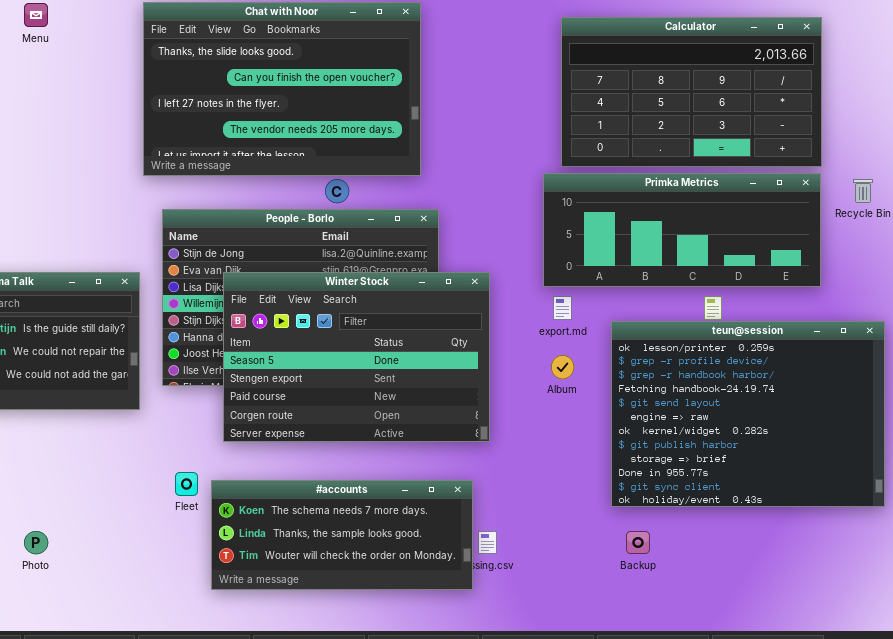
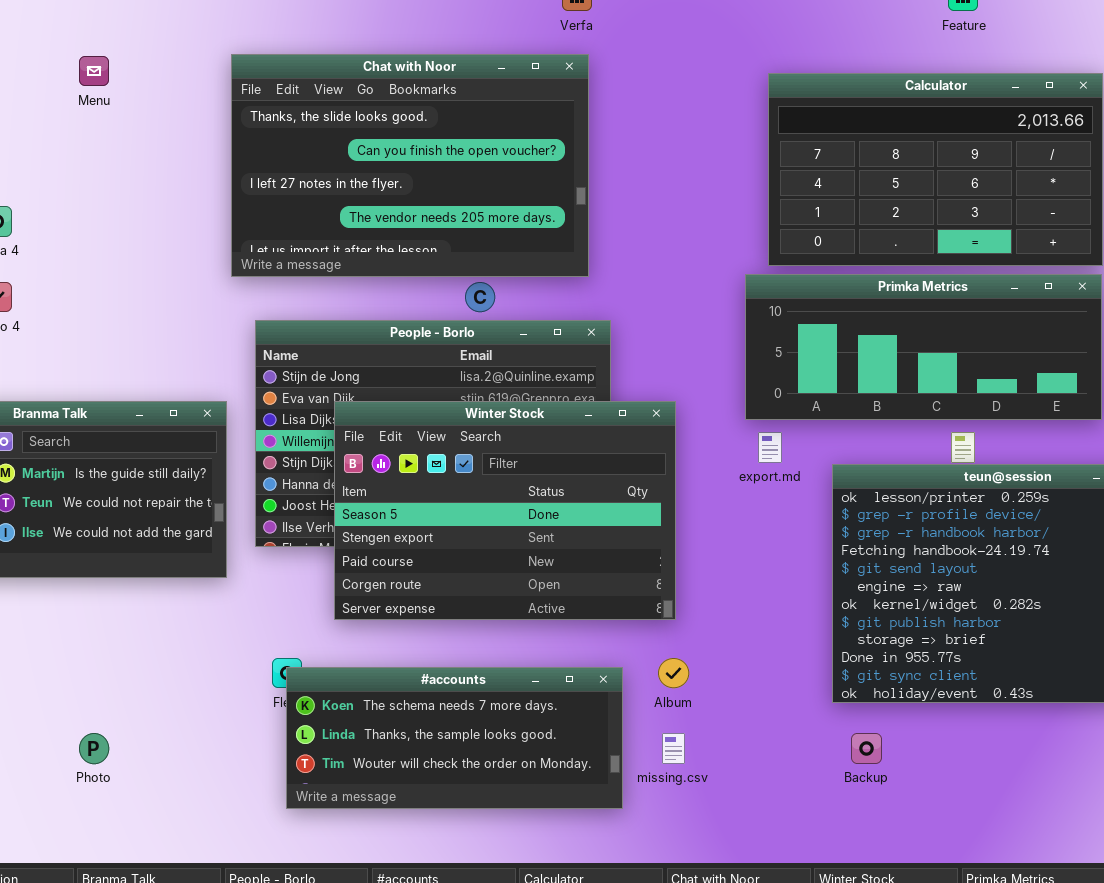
Album: [551,355,574,379] -> [658,658,689,688], moved
#accounts: [211,480,473,590] -> [286,667,623,809], moved

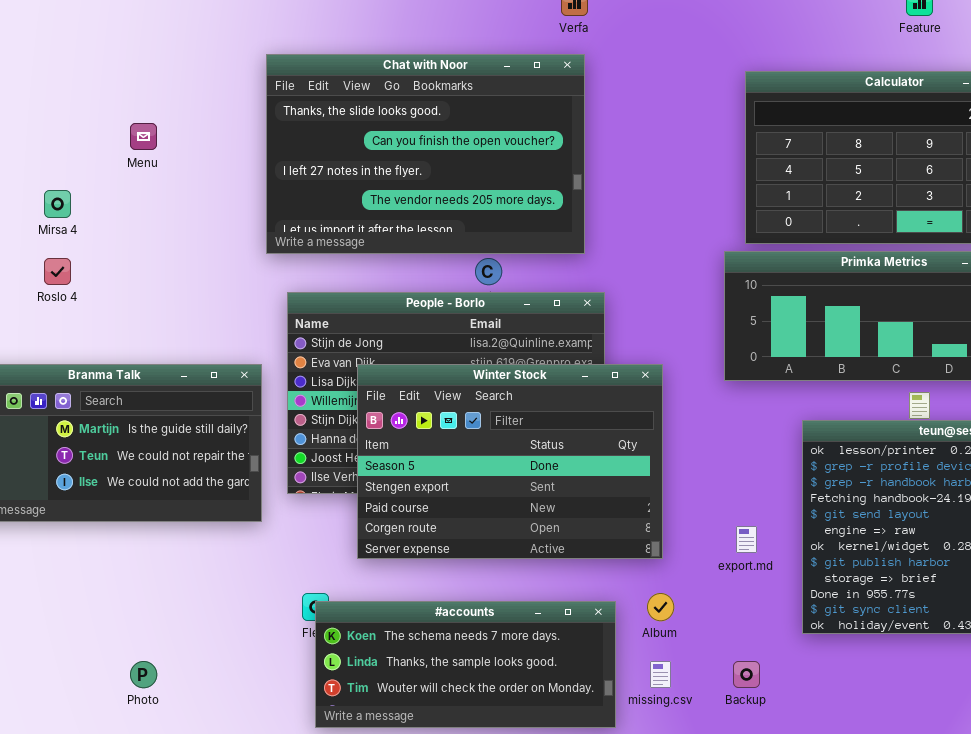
Menu: [79,56,109,86] -> [130,123,157,150], moved
export.md: [758,432,782,463] -> [736,526,757,553], moved
Backup: [851,733,882,764] -> [733,661,760,688], moved

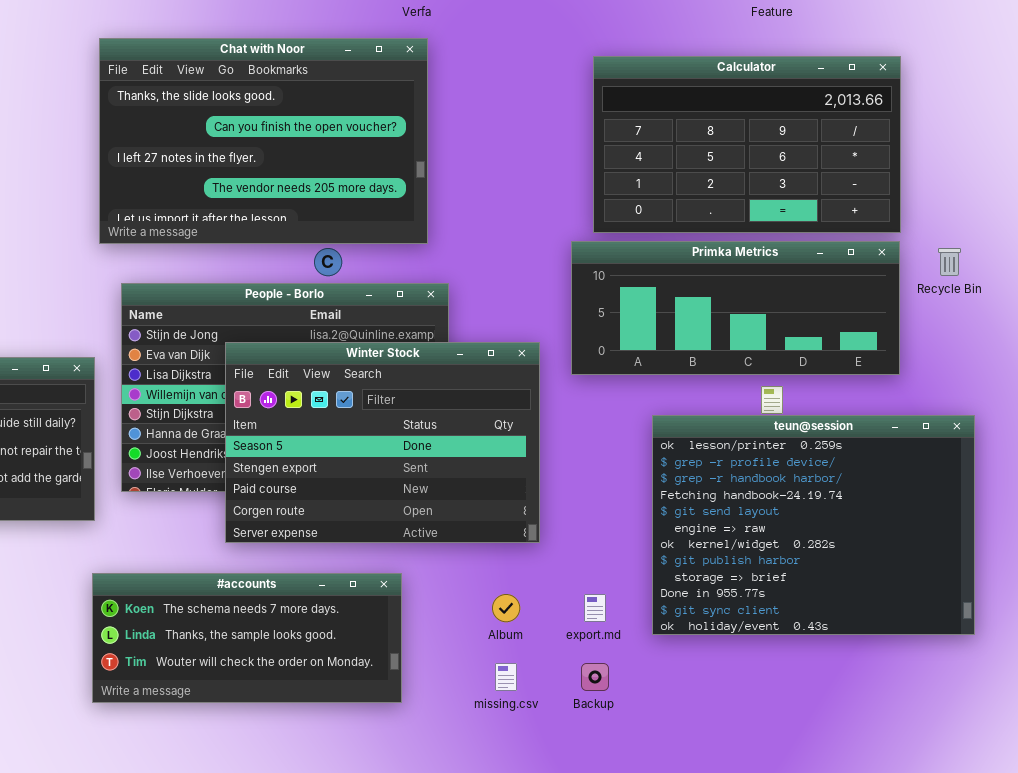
Winter Stock: [357,364,663,559] -> [225,342,540,543], moved
export.md: [736,526,757,553] -> [584,594,606,622], moved
#accounts: [315,601,616,728] -> [92,573,402,703], moved

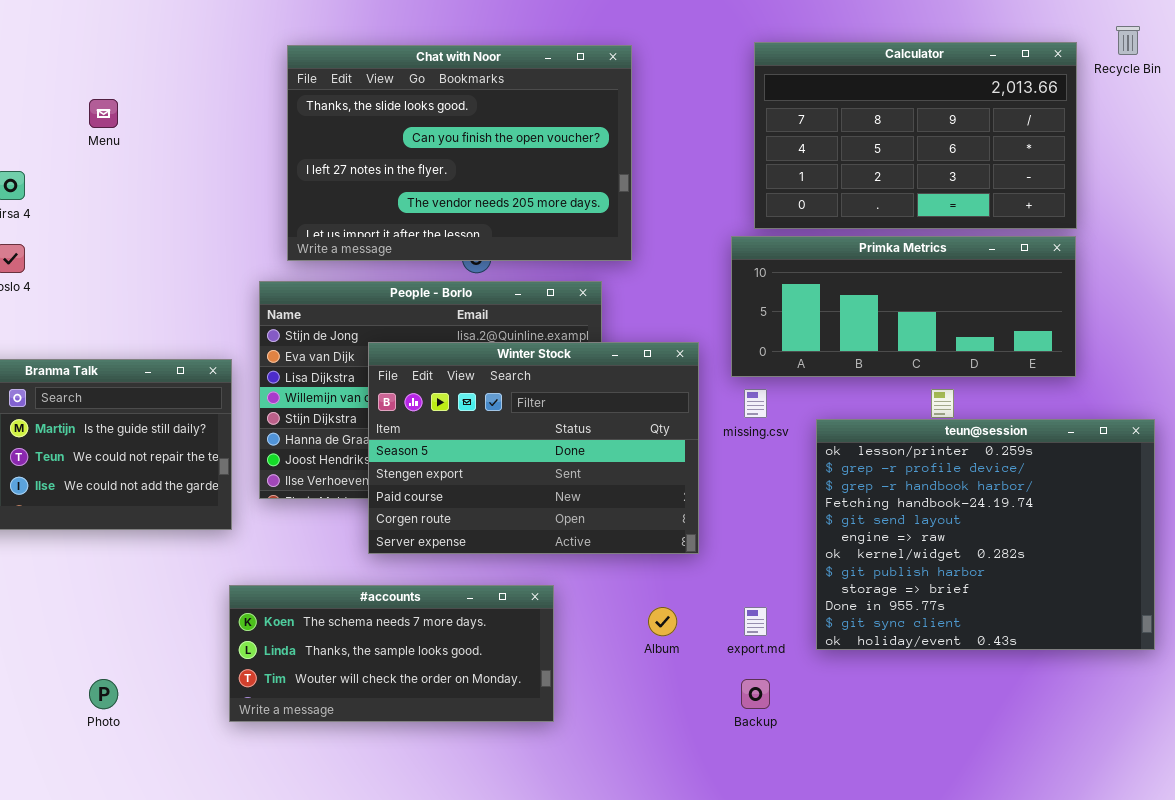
Chat with Noor: [99,38,428,244] -> [287,45,632,261], moved
Recycle Bin: [938,248,961,276] -> [1116,26,1140,55], moved
missing.csv: [495,663,517,691] -> [744,389,767,418], moved

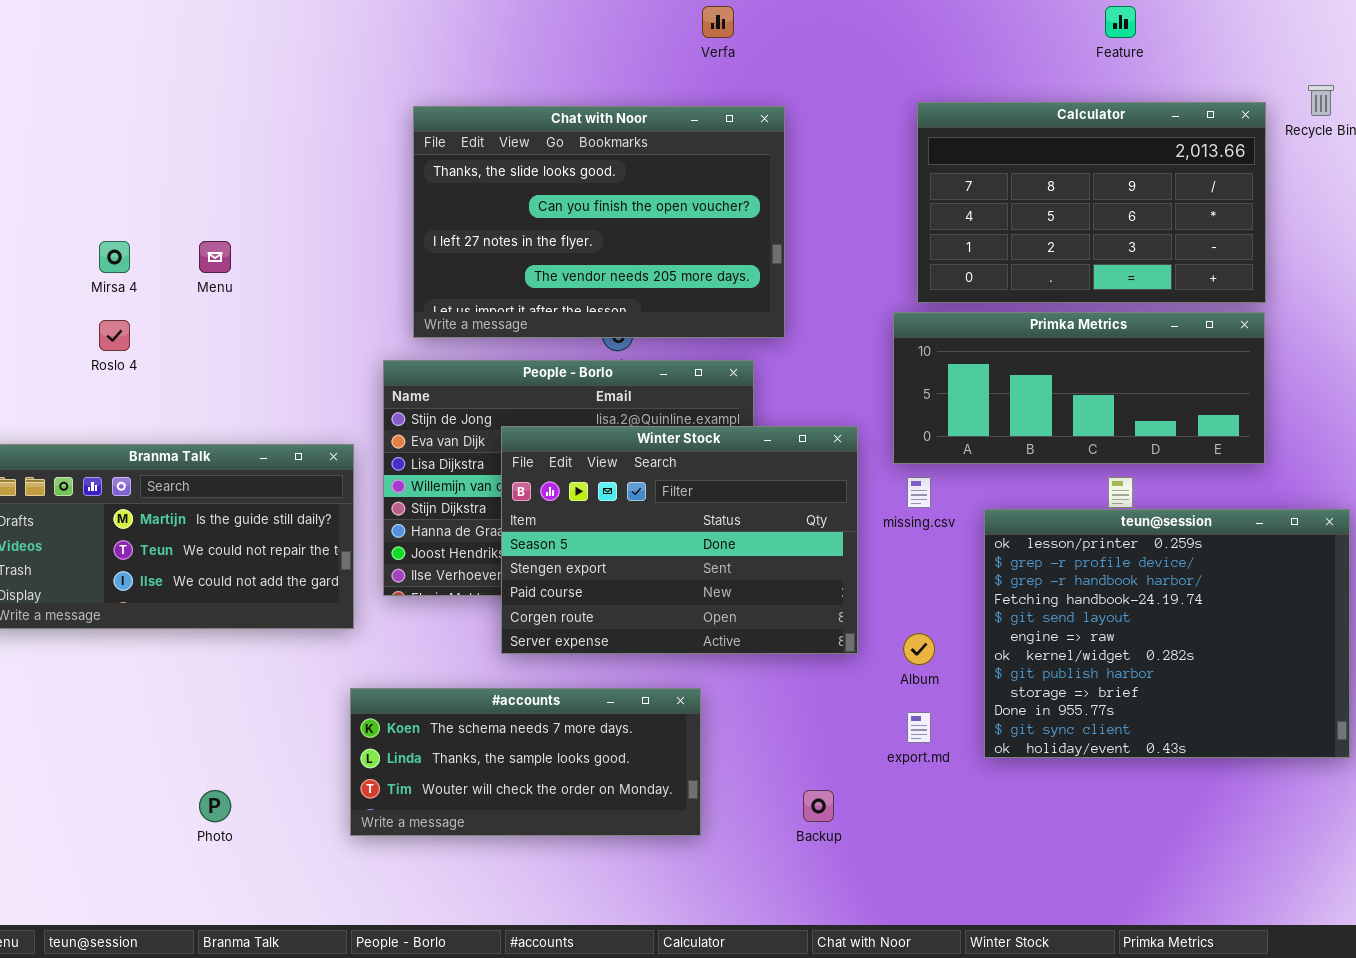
Menu: [89,99,118,128] -> [199,241,231,273], moved
Album: [648,607,677,636] -> [903,633,935,665], moved
Backup: [741,679,770,709] -> [803,790,834,822], moved

